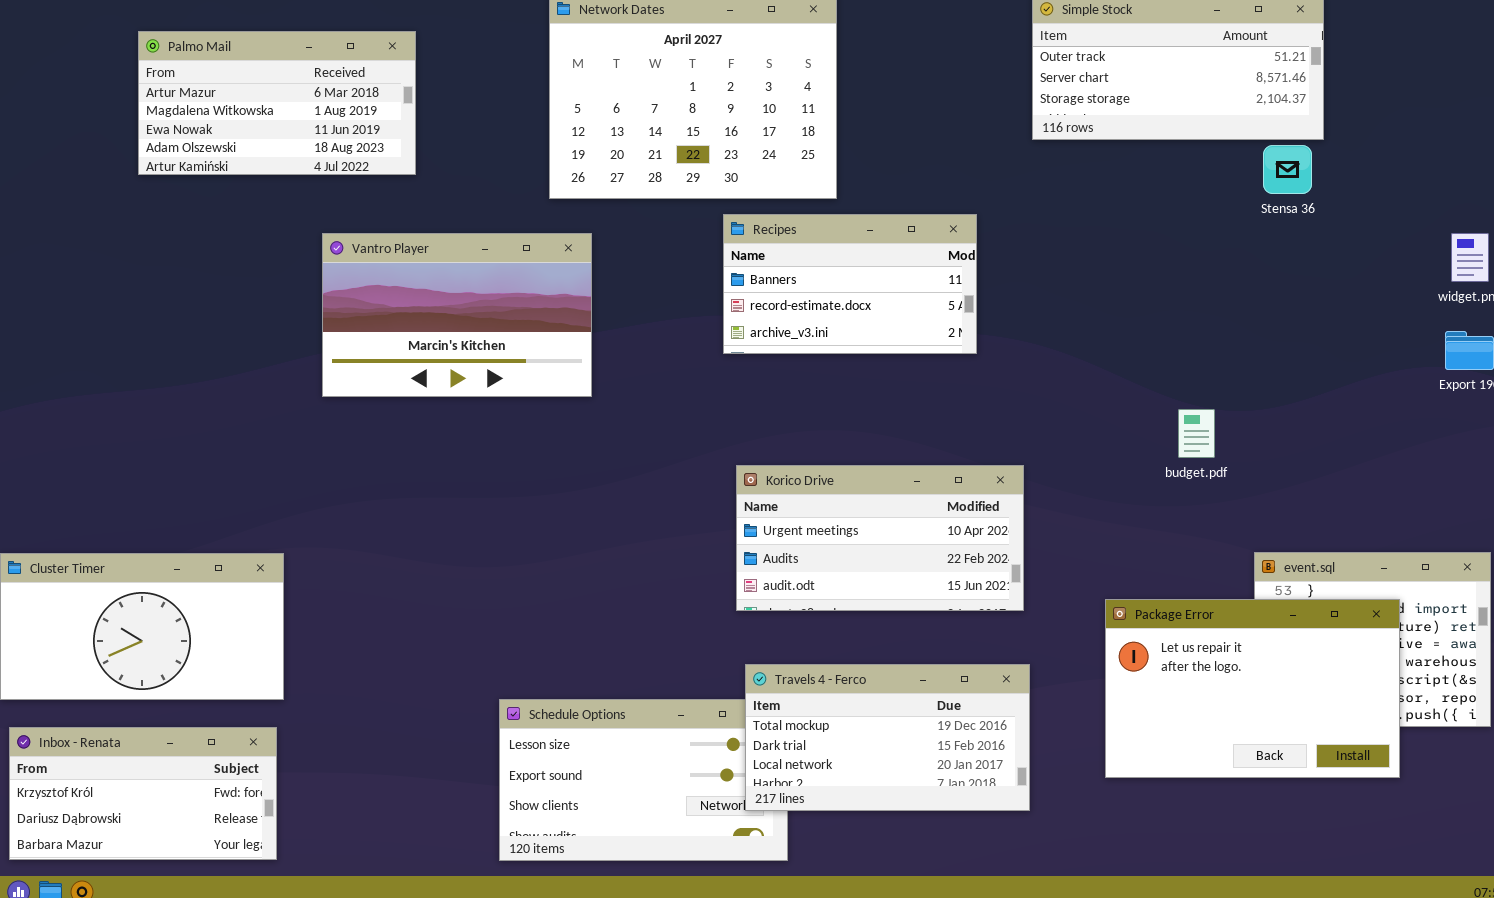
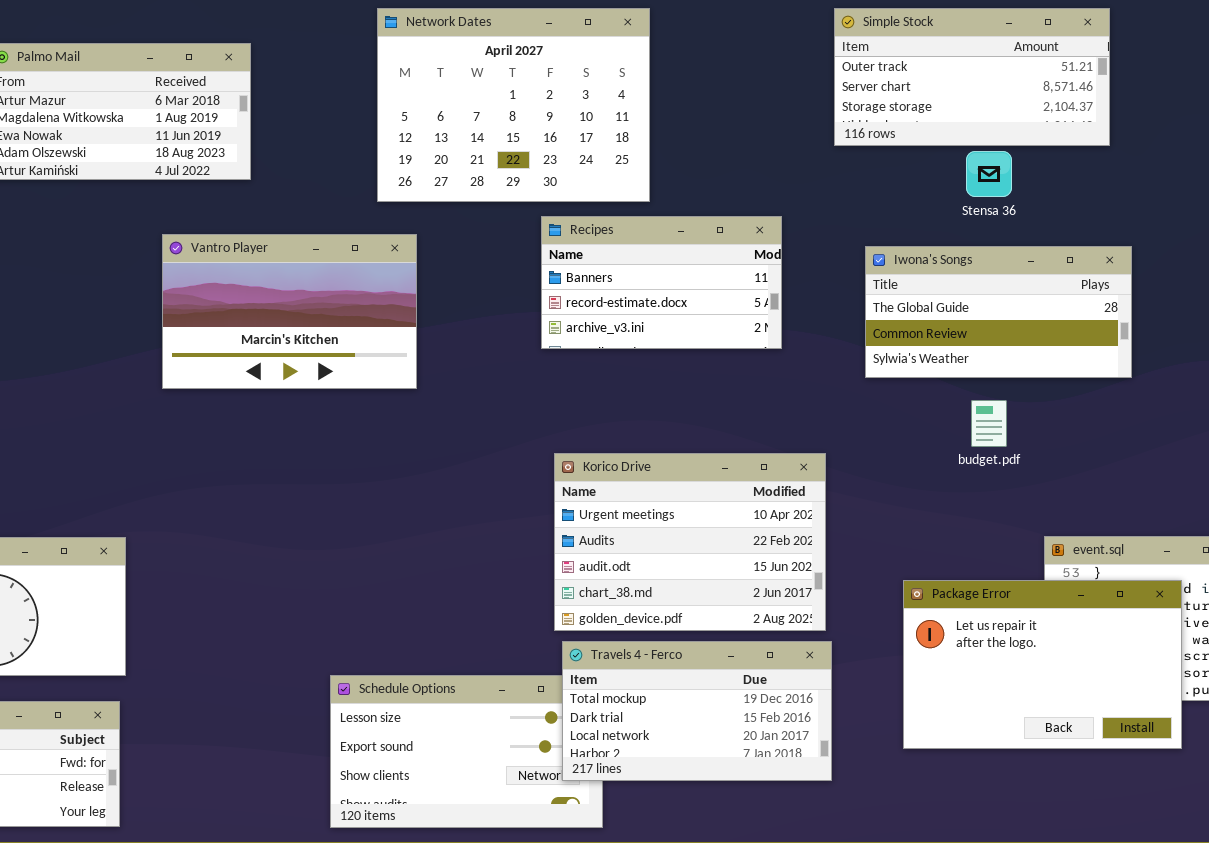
Stensa 36: [1263,145,1312,194] -> [966,151,1012,197], moved
Iwona's Songs: none -> [865,246,1132,378], opened
Korico Drive: [736,465,1024,611] -> [554,453,826,631], resized

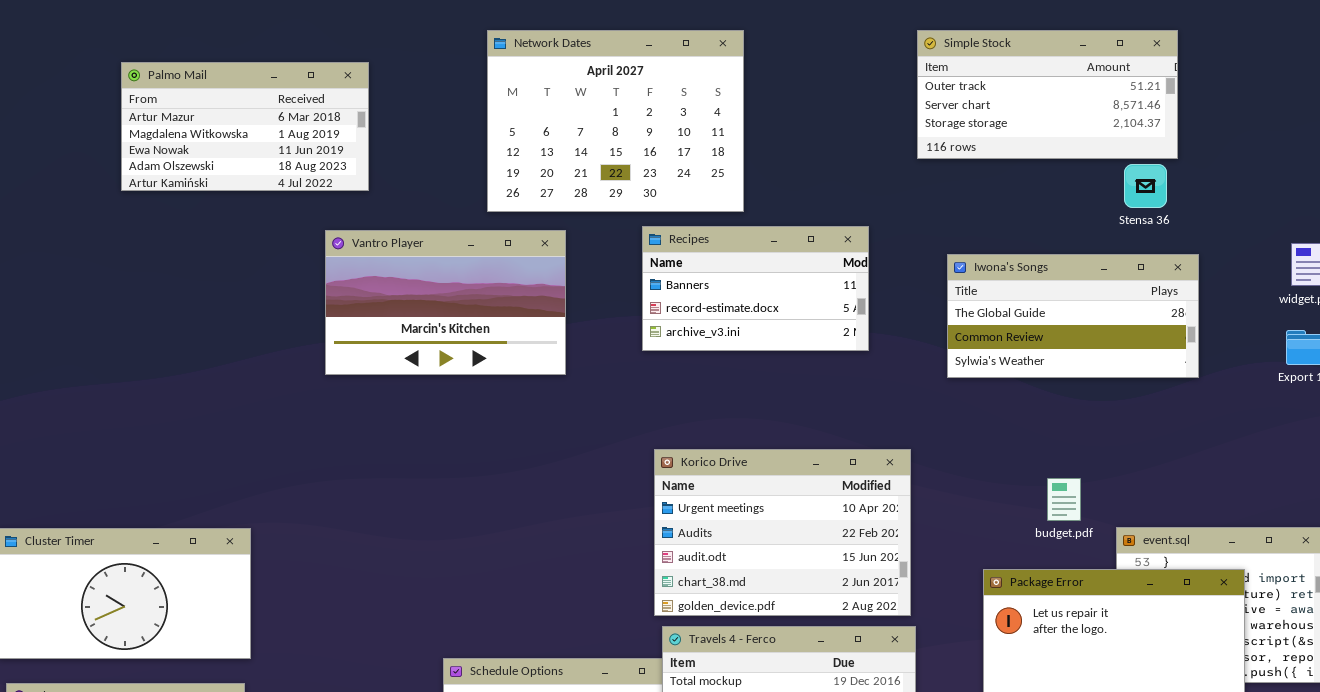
Stensa 36: [966,151,1012,197] -> [1124,164,1167,208], moved
Vantro Player: [162,234,417,389] -> [325,230,566,375], moved
budget.pdf: [971,400,1007,447] -> [1047,478,1081,521], moved

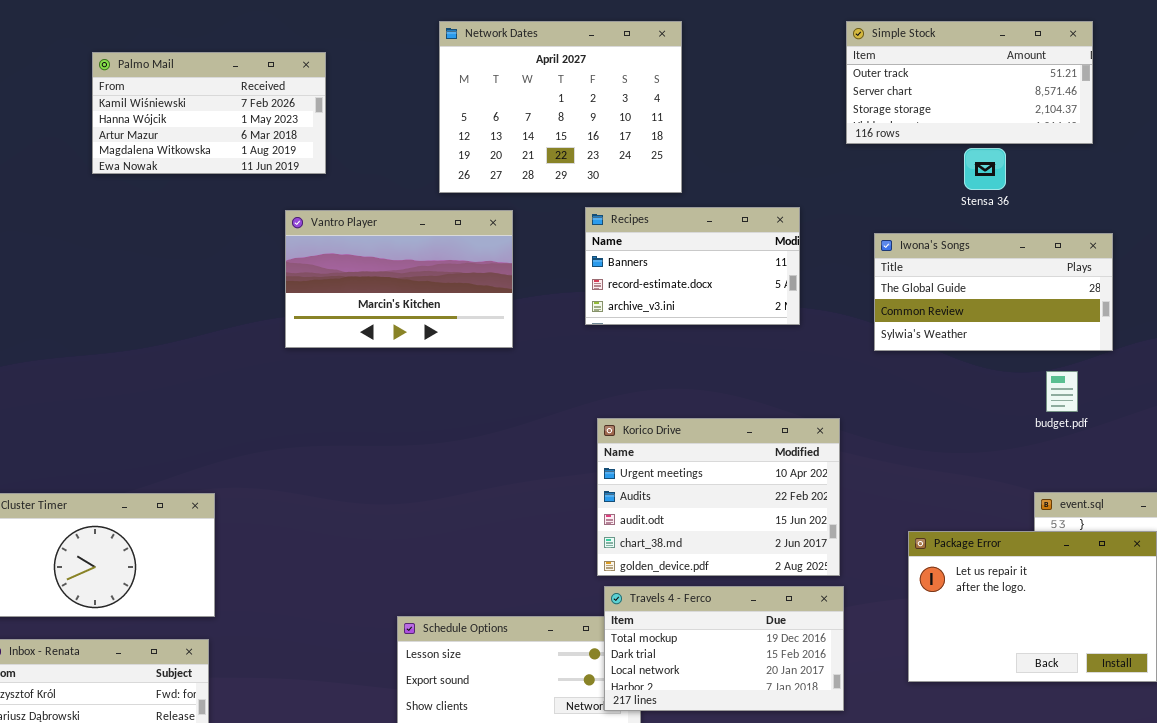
Palmo Mail: [121,62,369,191] -> [92,52,326,174], scrolled up 2 rows
Stensa 36: [1124,164,1167,208] -> [964,148,1006,190], moved
budget.pdf: [1047,478,1081,521] -> [1046,371,1078,412], moved

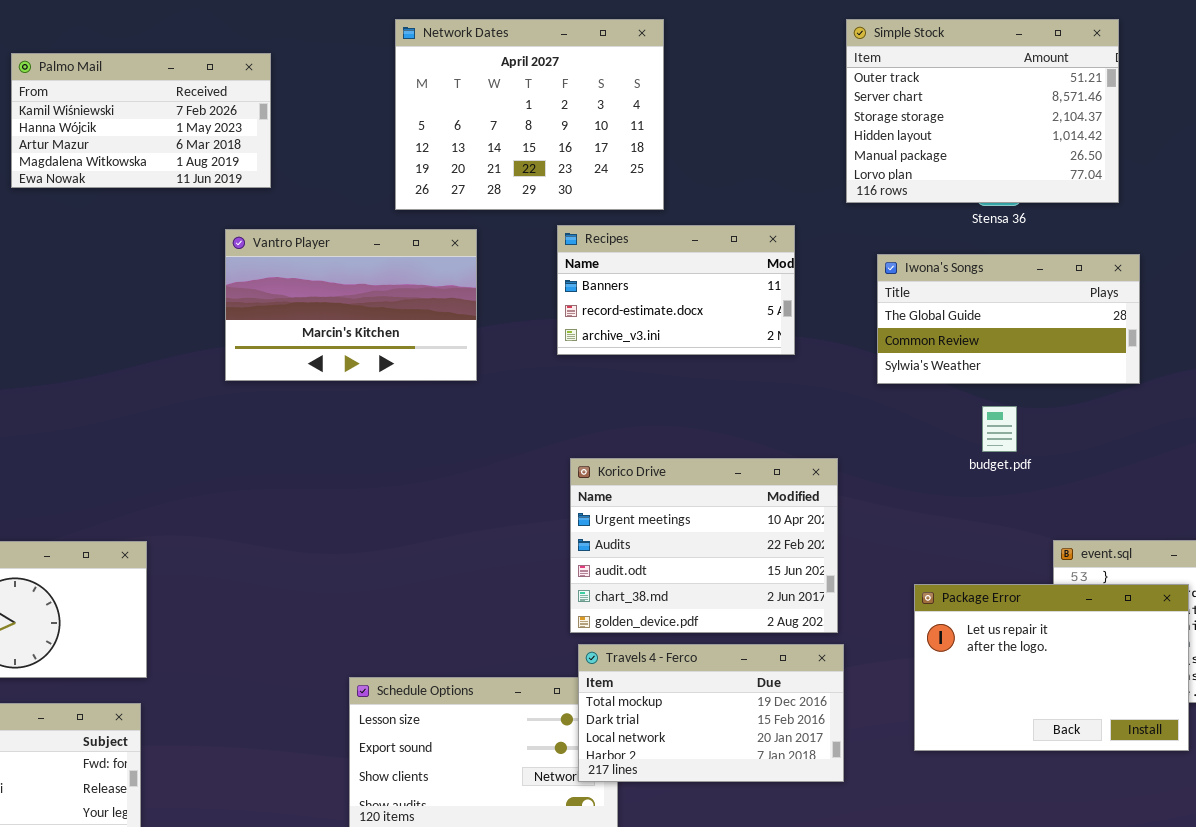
Simple Stock: [846,21,1093,144] -> [846,19,1119,203], resized
budget.pdf: [1046,371,1078,412] -> [982,406,1017,452], moved

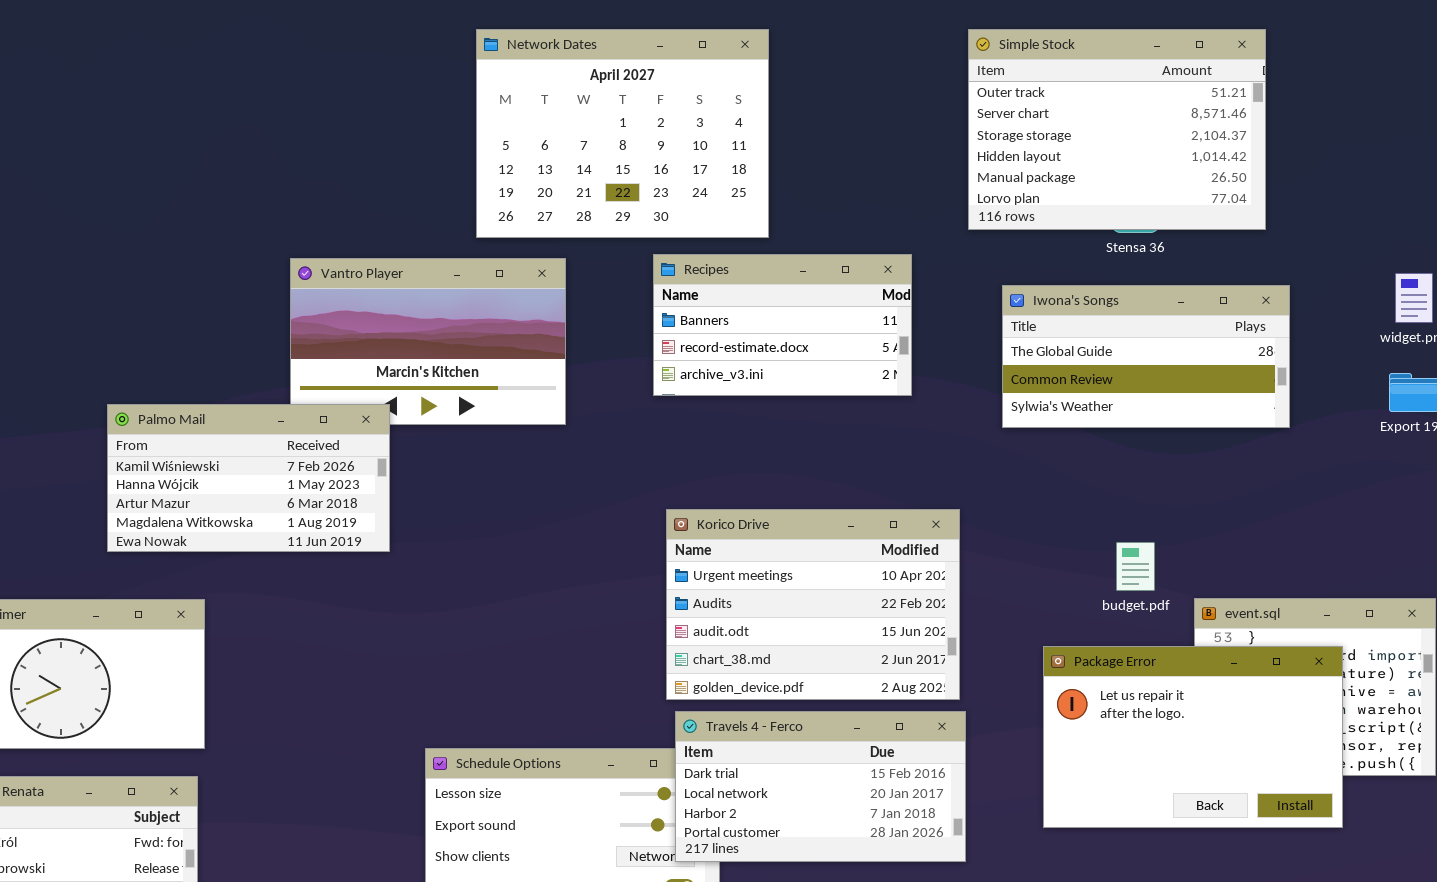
Palmo Mail: [11,53,271,188] -> [107,404,390,552], moved
budget.pdf: [982,406,1017,452] -> [1116,542,1155,591], moved
Travels 4 - Ferco: [578,644,844,782] -> [675,711,966,862], scrolled down 1 row

